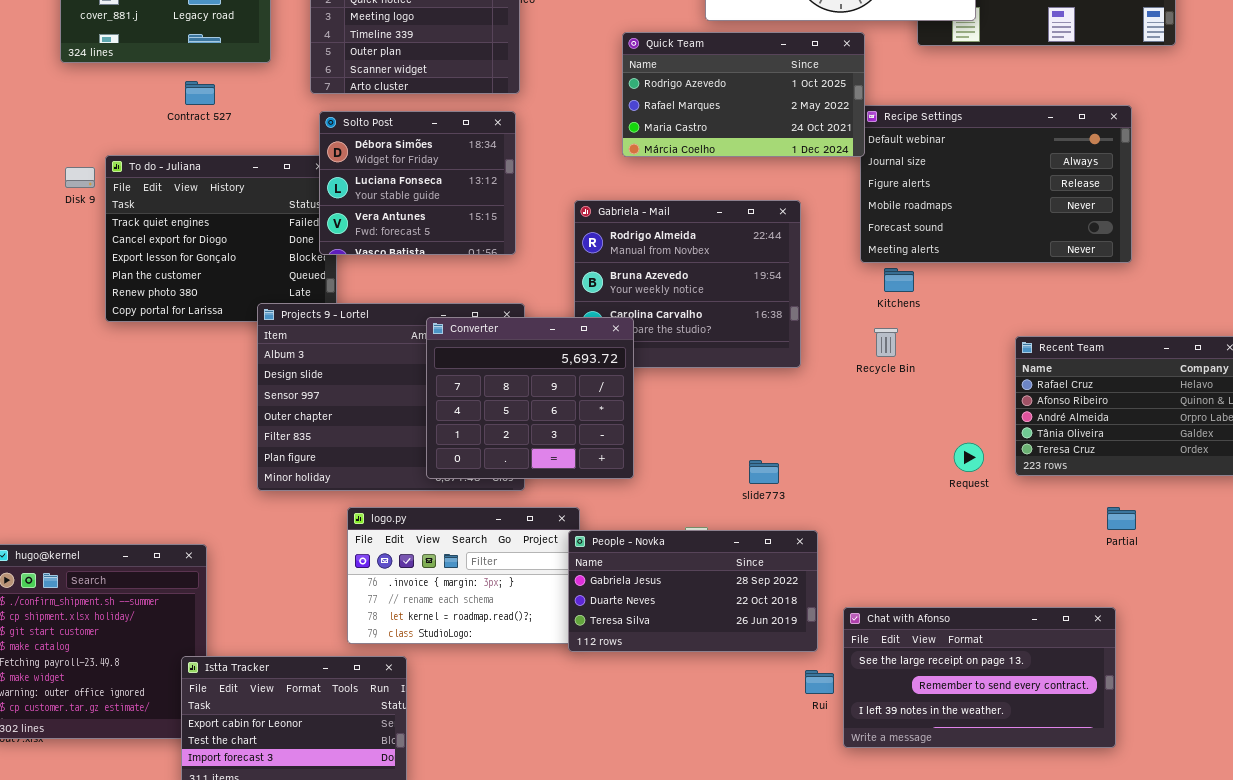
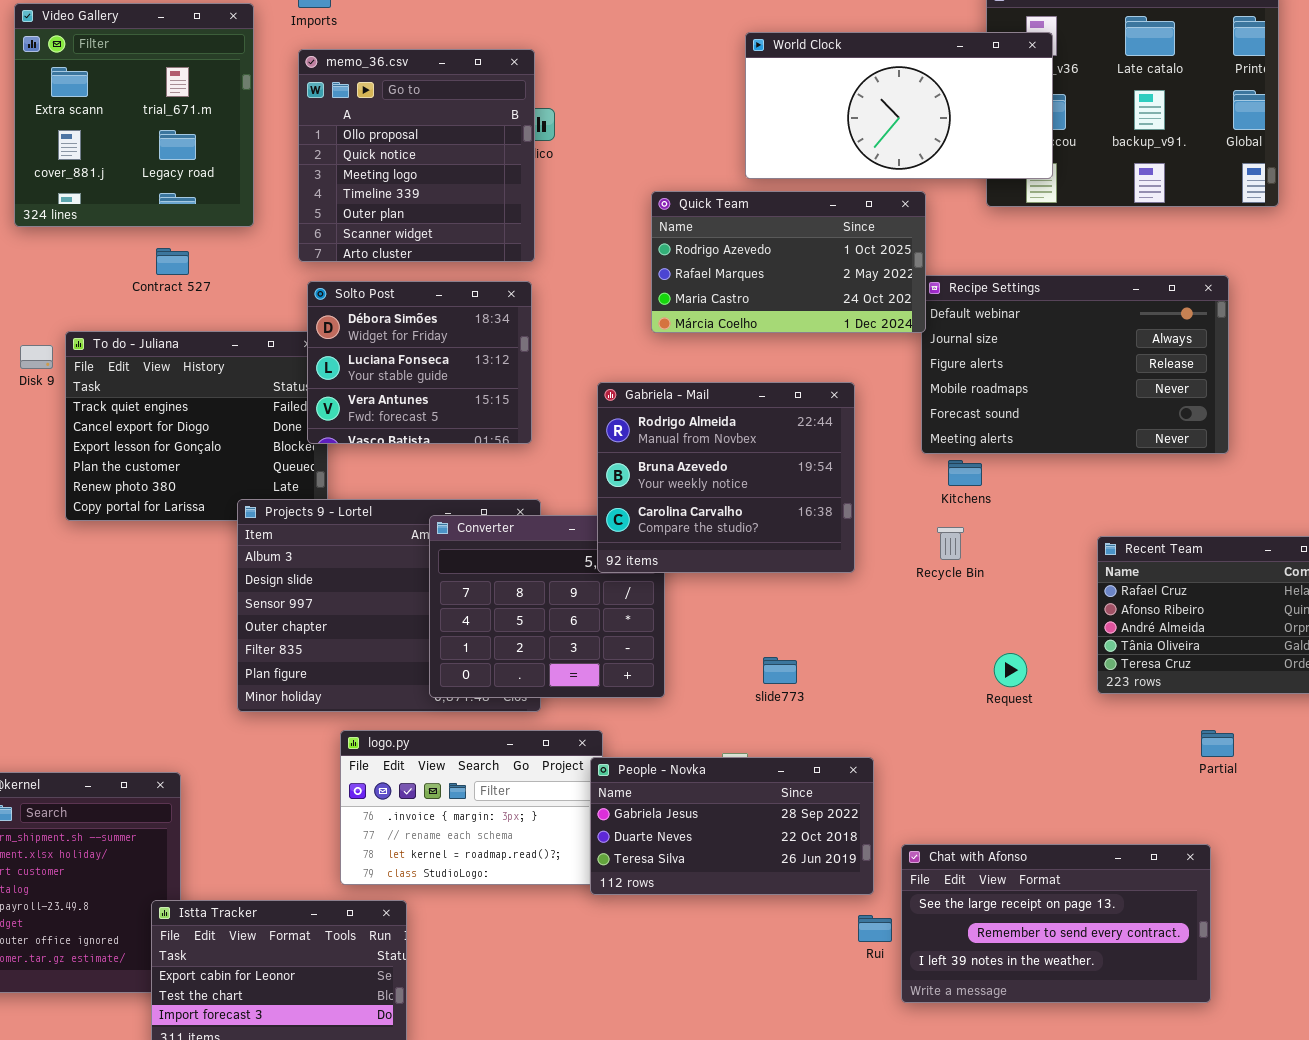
Gabriela - Mail: [574,200,801,368] -> [597,382,855,573], raised
Request: [954,443,984,472] -> [994,653,1027,687], moved
slide773: [749,460,779,484] -> [763,657,797,684], moved

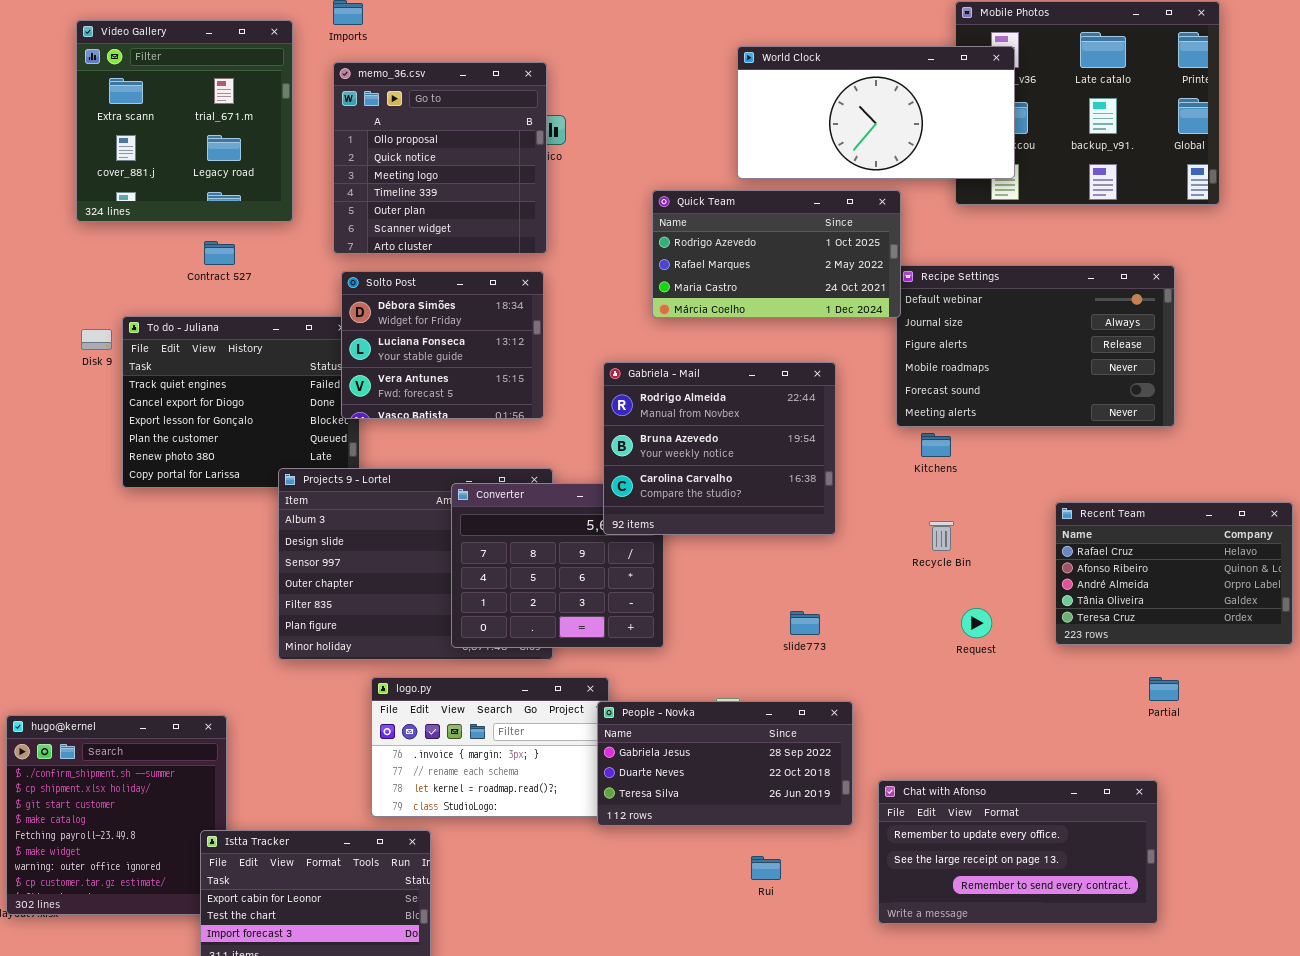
Recycle Bin: [937,527,964,560] -> [929,521,954,551], moved
slide773: [763,657,797,684] -> [790,611,820,635], moved
Chat with Afonso: [901,844,1211,1003] -> [878,780,1158,924], scrolled up 1 row
Rui: [858,915,892,942] -> [751,856,781,880], moved

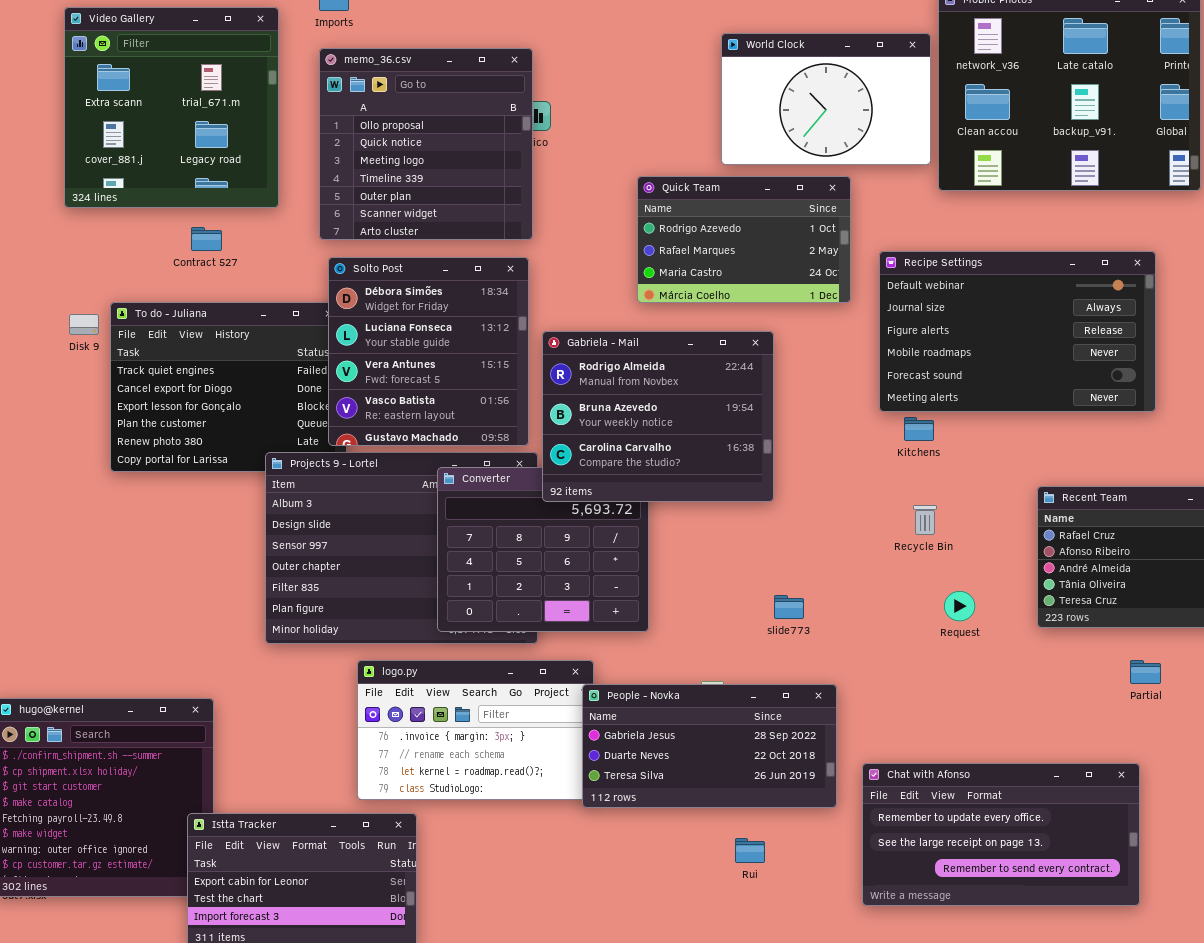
World Clock: [737,46,1015,179] -> [721,33,931,165], resized
Quick Team: [652,190,901,318] -> [637,176,851,303], resized
Solto Post: [341,271,544,419] -> [328,257,529,446], resized
Gabriela - Mail: [603,362,836,535] -> [542,331,774,502], moved

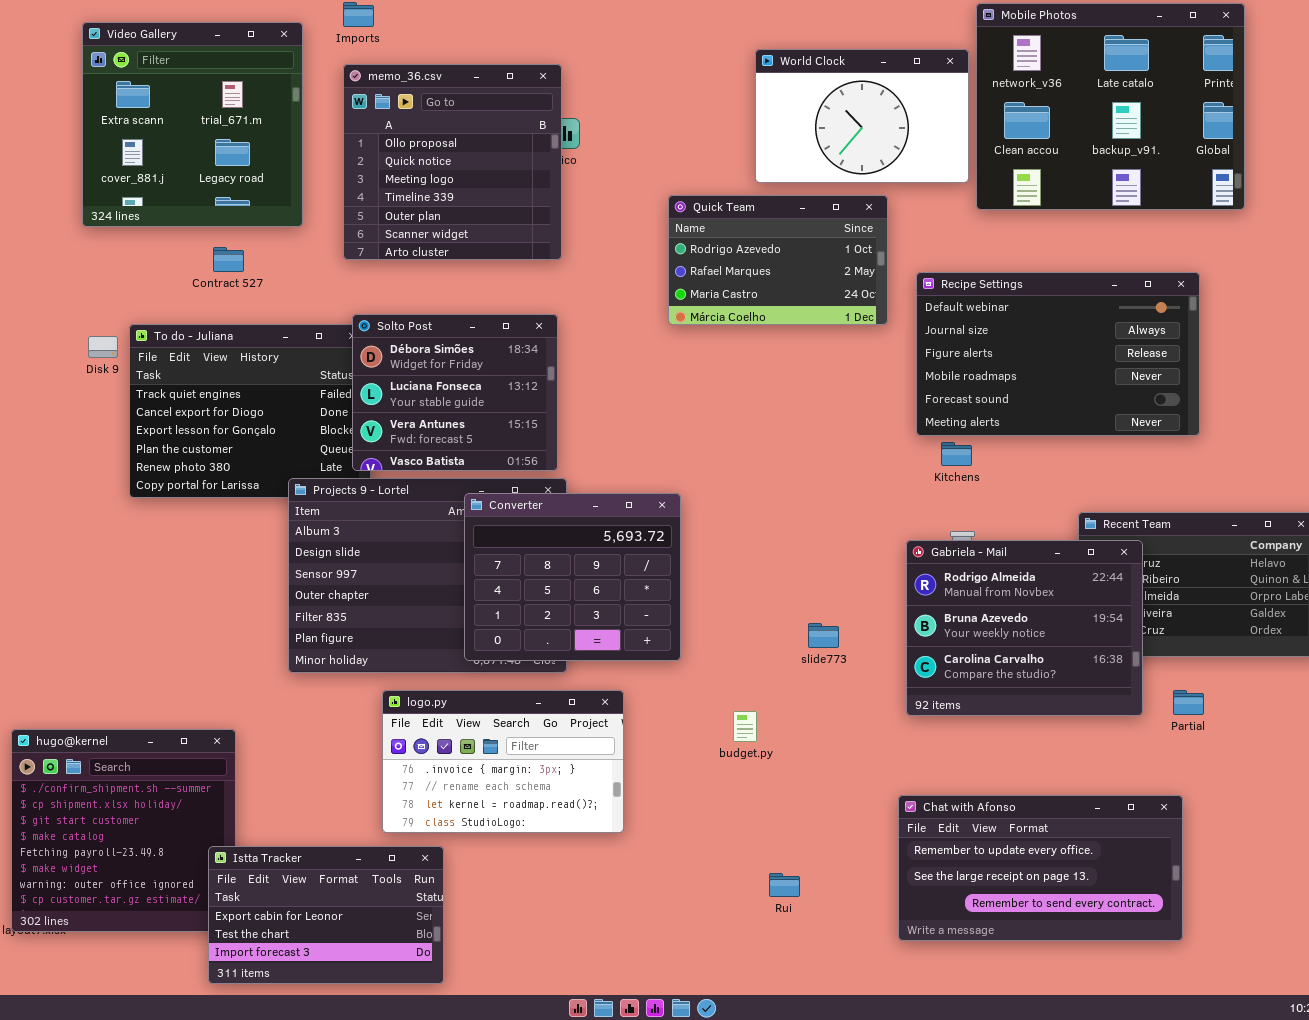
Solto Post: [328,257,529,446] -> [352,314,558,471], resized
Gabriela - Mail: [542,331,774,502] -> [906,540,1143,716], moved
People - Novka: [582,684,837,808] -> none, closed

